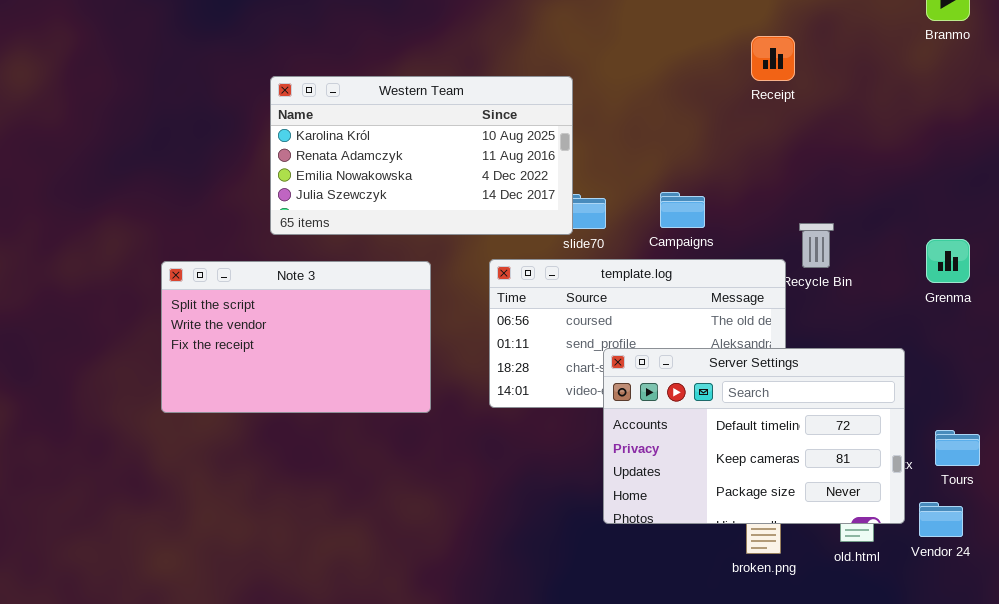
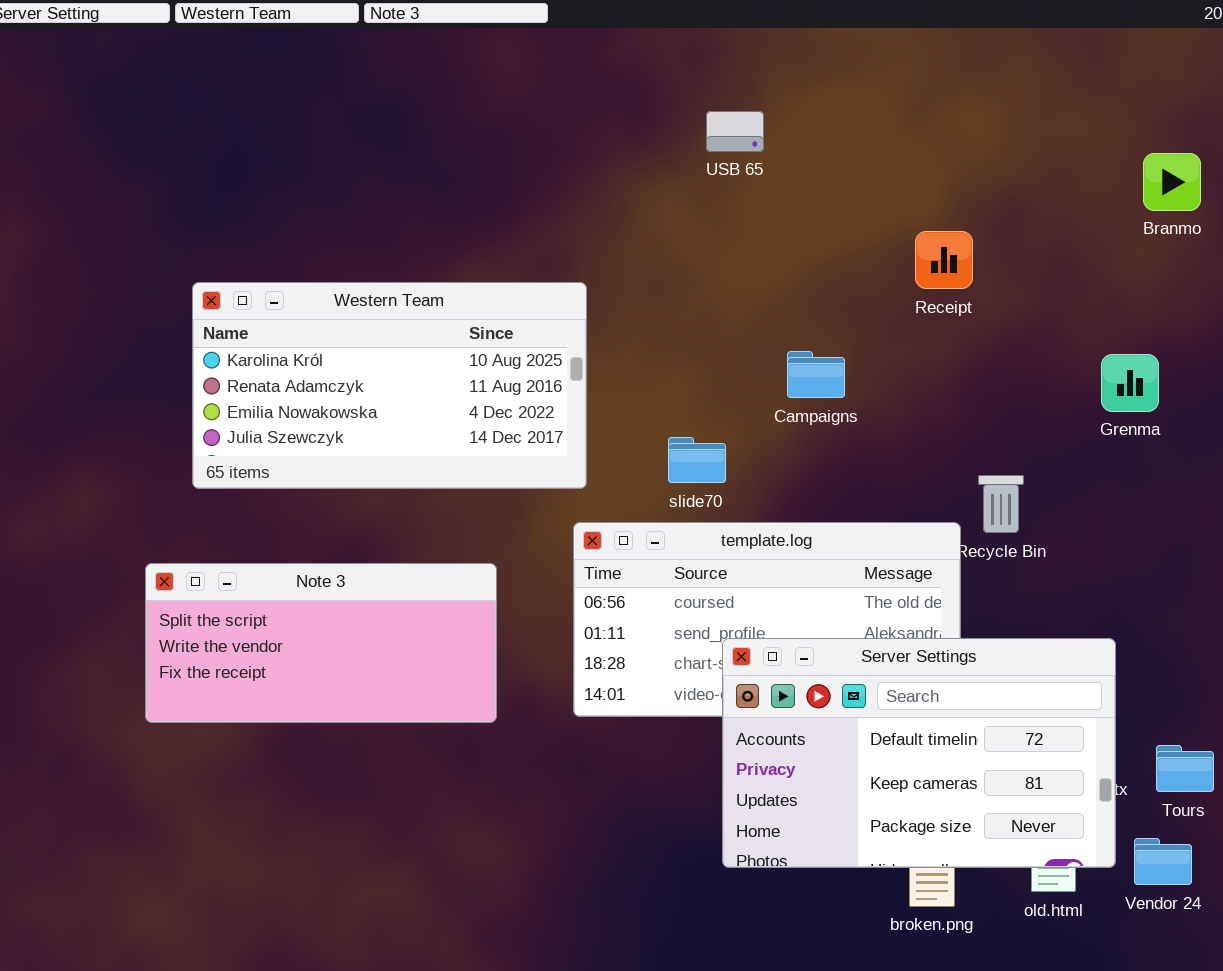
Western Team: [270,76,573,235] -> [192,282,587,489], moved
Campaigns: [660,192,705,228] -> [787,351,845,398], moved
Grenma: [926,239,970,283] -> [1101,354,1159,412], moved
Note 3: [161,261,431,413] -> [145,563,497,723], resized

